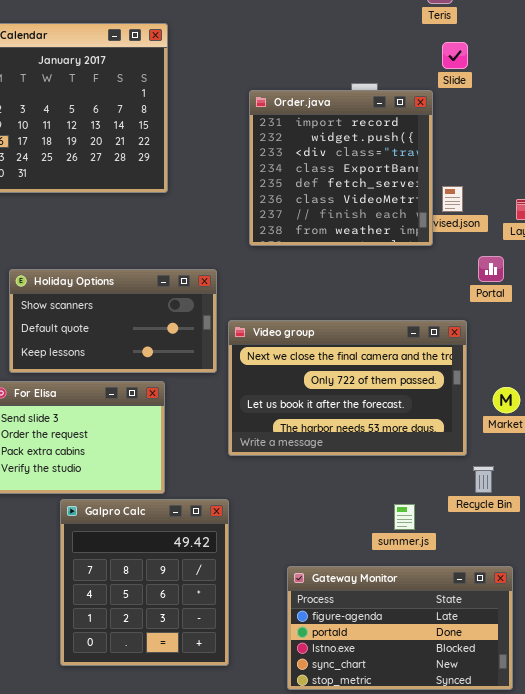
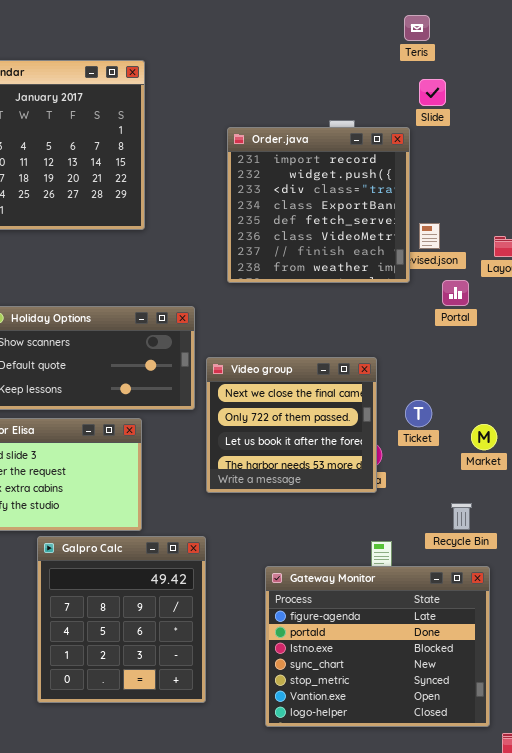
Portal: [478,256,504,282] -> [442,280,469,306], moved
Video group: [228,320,467,456] -> [206,357,377,493], resized
Gateway Monitor: [287,566,513,690] -> [265,566,490,727], resized

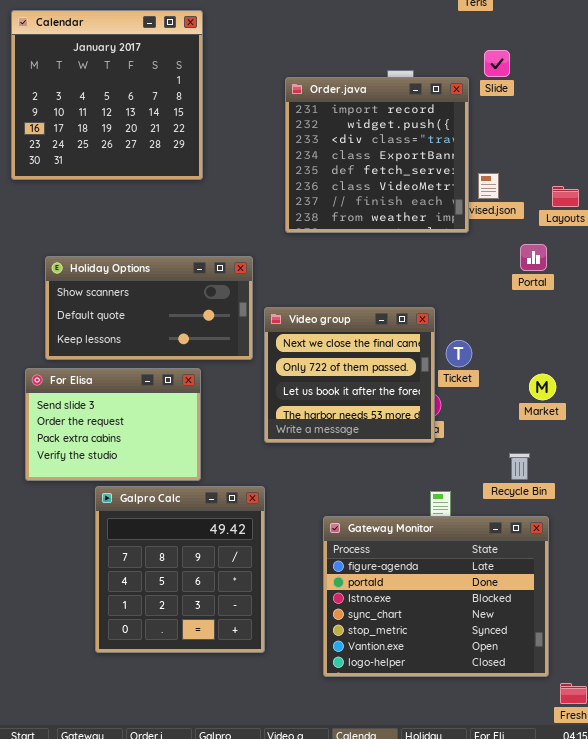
Slide: [419,79,446,106] -> [484,50,510,77], moved
Portal: [442,280,469,306] -> [520,244,547,271], moved
Ticket: [405,400,432,427] -> [446,340,472,367], moved

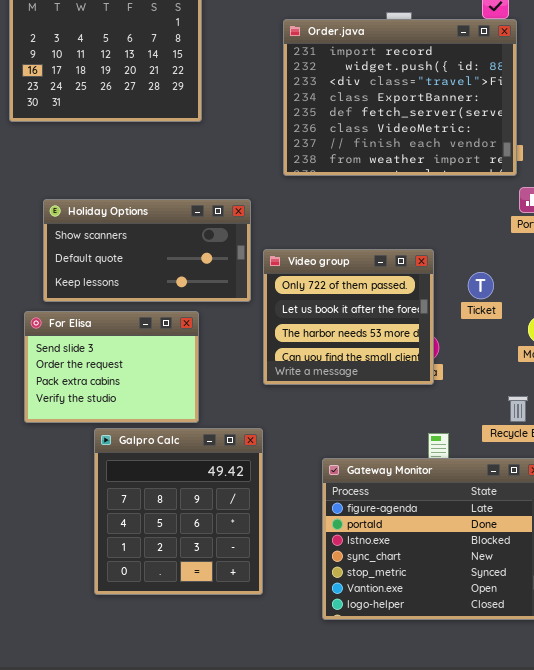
Order.java: [285,77,469,233] -> [283,19,517,176], resized
Video group: [264,307,435,443] -> [263,249,434,385], scrolled down 1 row
Ticket: [446,340,472,367] -> [468,272,494,299], moved

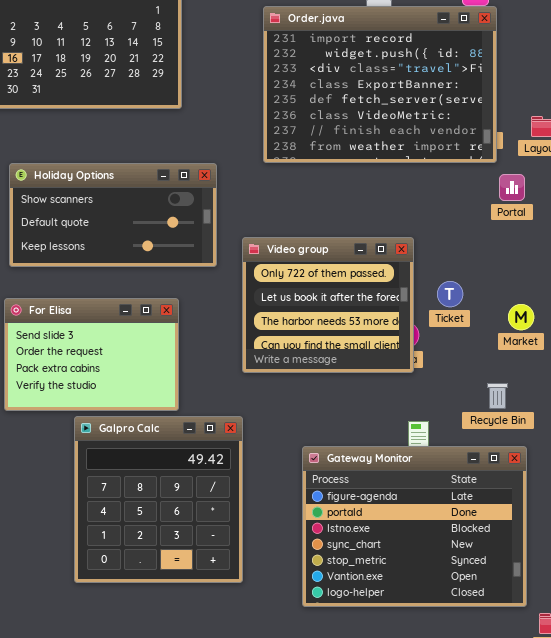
Holiday Options: [43,199,251,302] -> [9,163,217,267], moved
Ticket: [468,272,494,299] -> [437,281,463,307], moved

